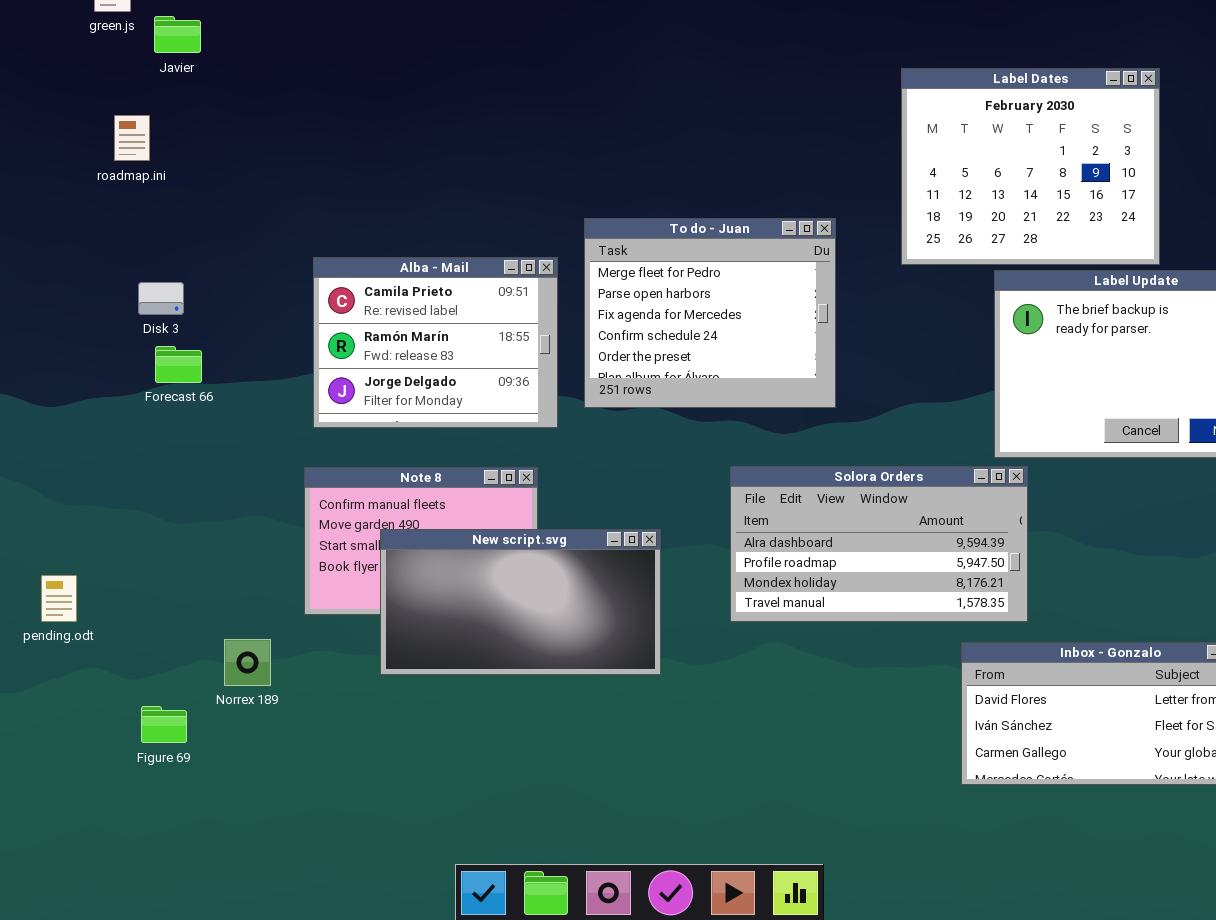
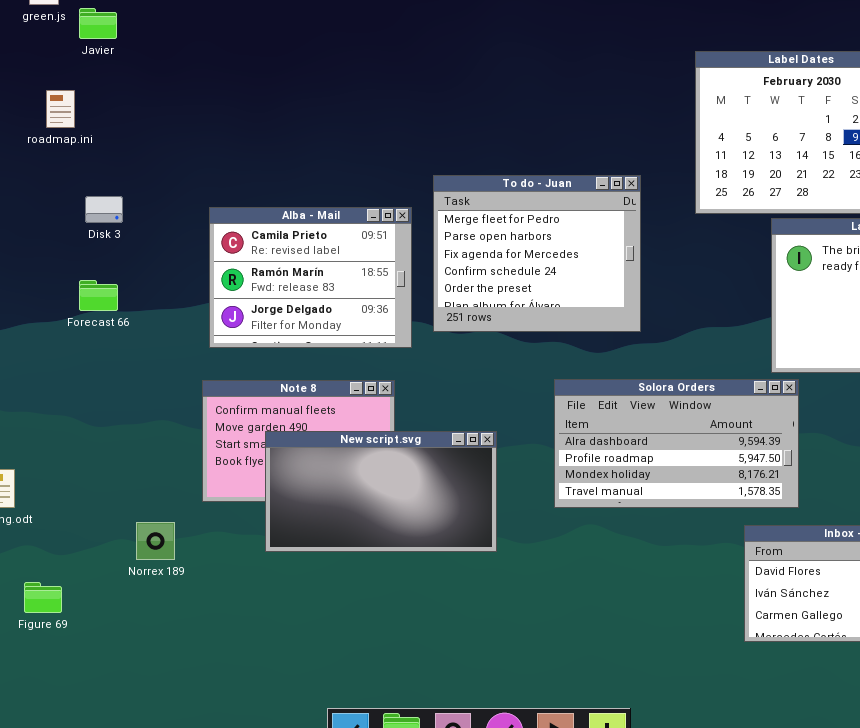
Disk 3: [138,282,184,315] -> [85,196,123,223], moved
Figure 69: [141,706,187,743] -> [24,582,62,613], moved

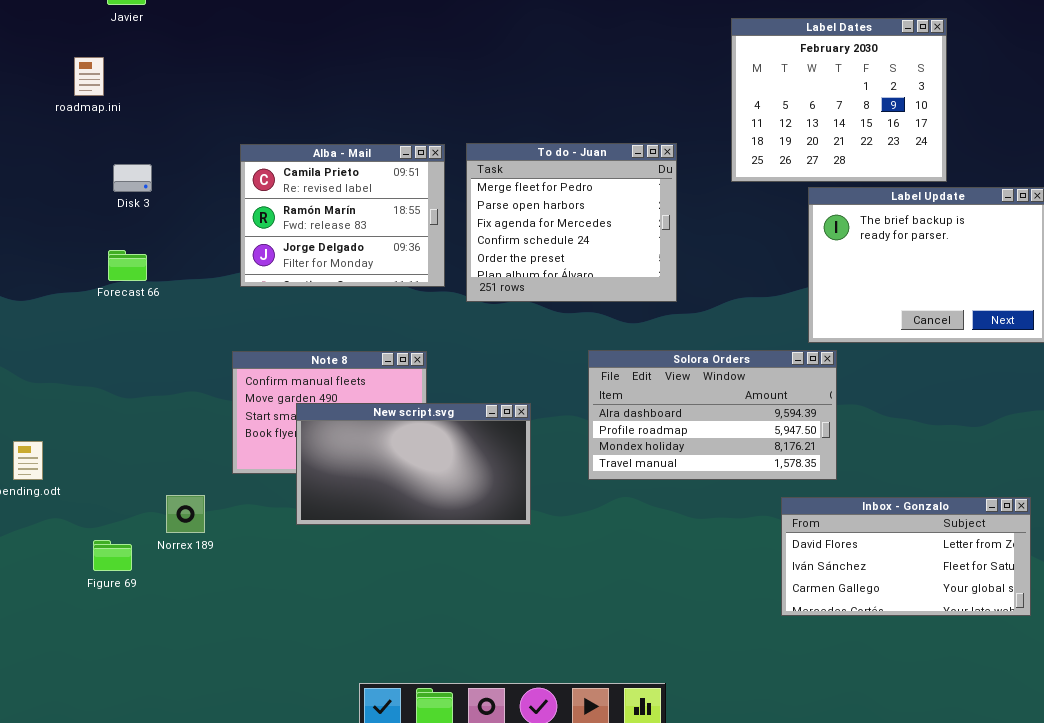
Alba - Mail: [209,207,412,348] -> [240,144,445,287], moved
Figure 69: [24,582,62,613] -> [93,540,132,571], moved

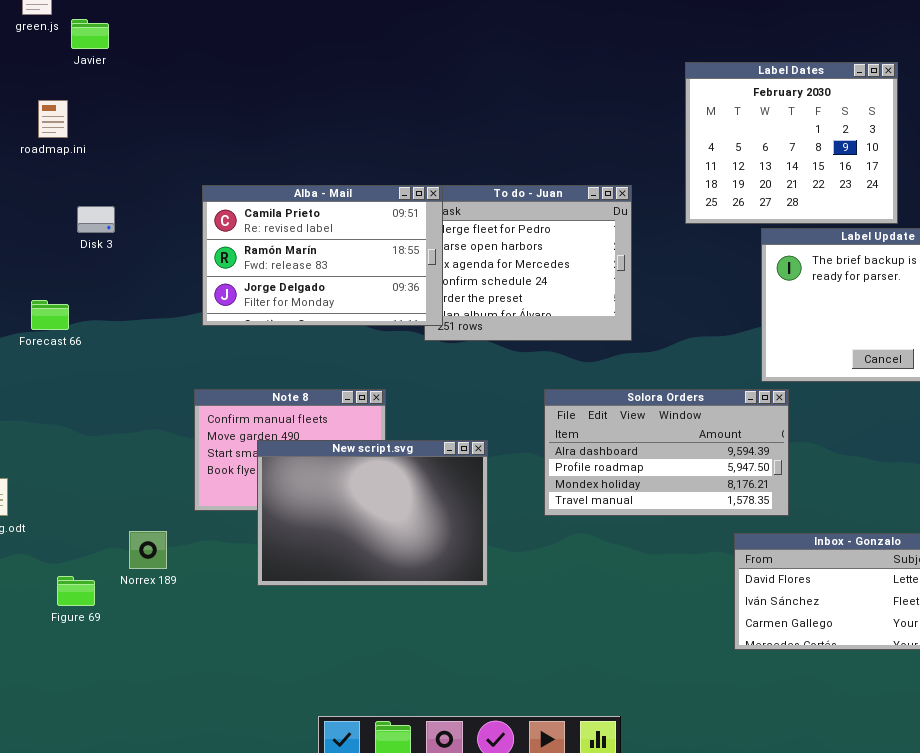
Alba - Mail: [240,144,445,287] -> [202,185,443,326], resized
Forecast 66: [108,250,147,281] -> [31,300,69,330], moved
New script.svg: [296,403,531,525] -> [257,440,488,586], resized

